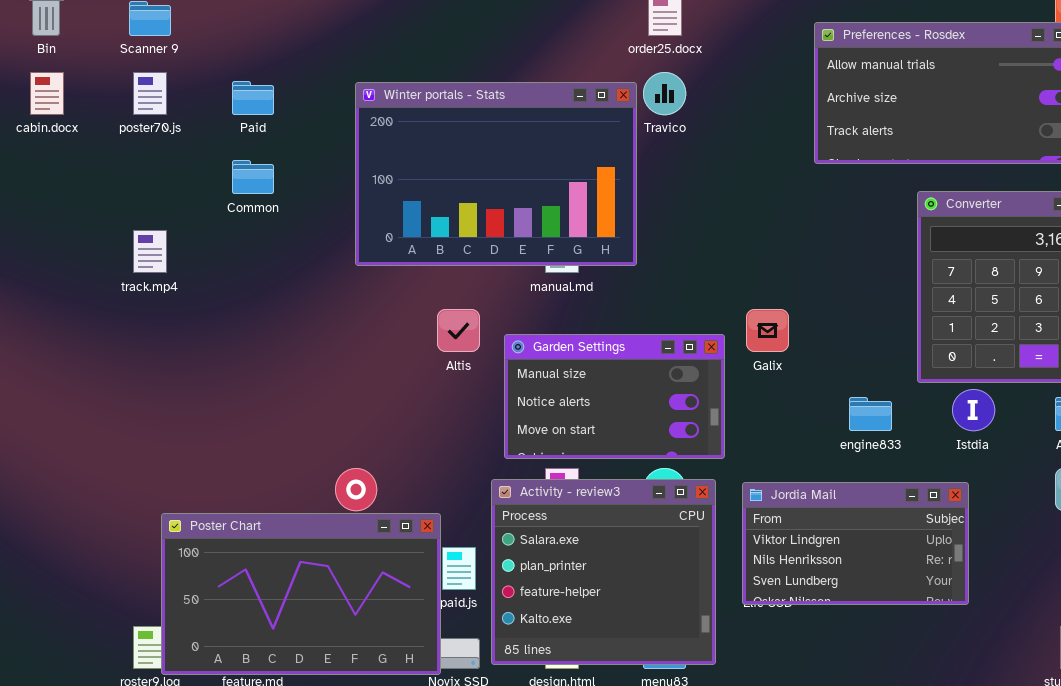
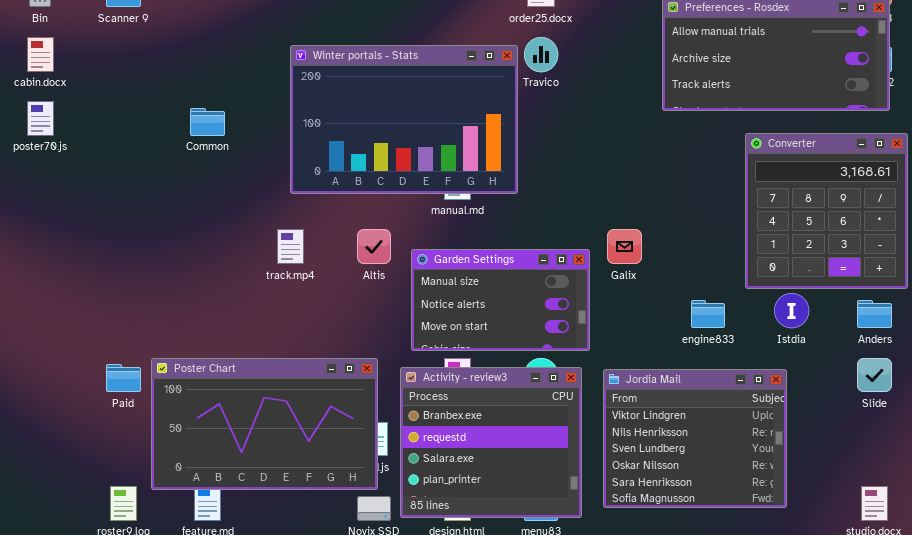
poster70.js: [133,72,167,115] -> [27,101,54,136], moved
Paid: [232,81,274,115] -> [106,364,141,392], moved
track.mp4: [133,230,167,273] -> [277,229,304,264], moved
Activity - review3: [491,479,716,665] -> [400,367,582,518], scrolled up 2 rows
Jordia Mail: [742,482,969,605] -> [603,369,787,508], resized
Poster Chart: [161,513,441,675] -> [151,358,378,490], moved

